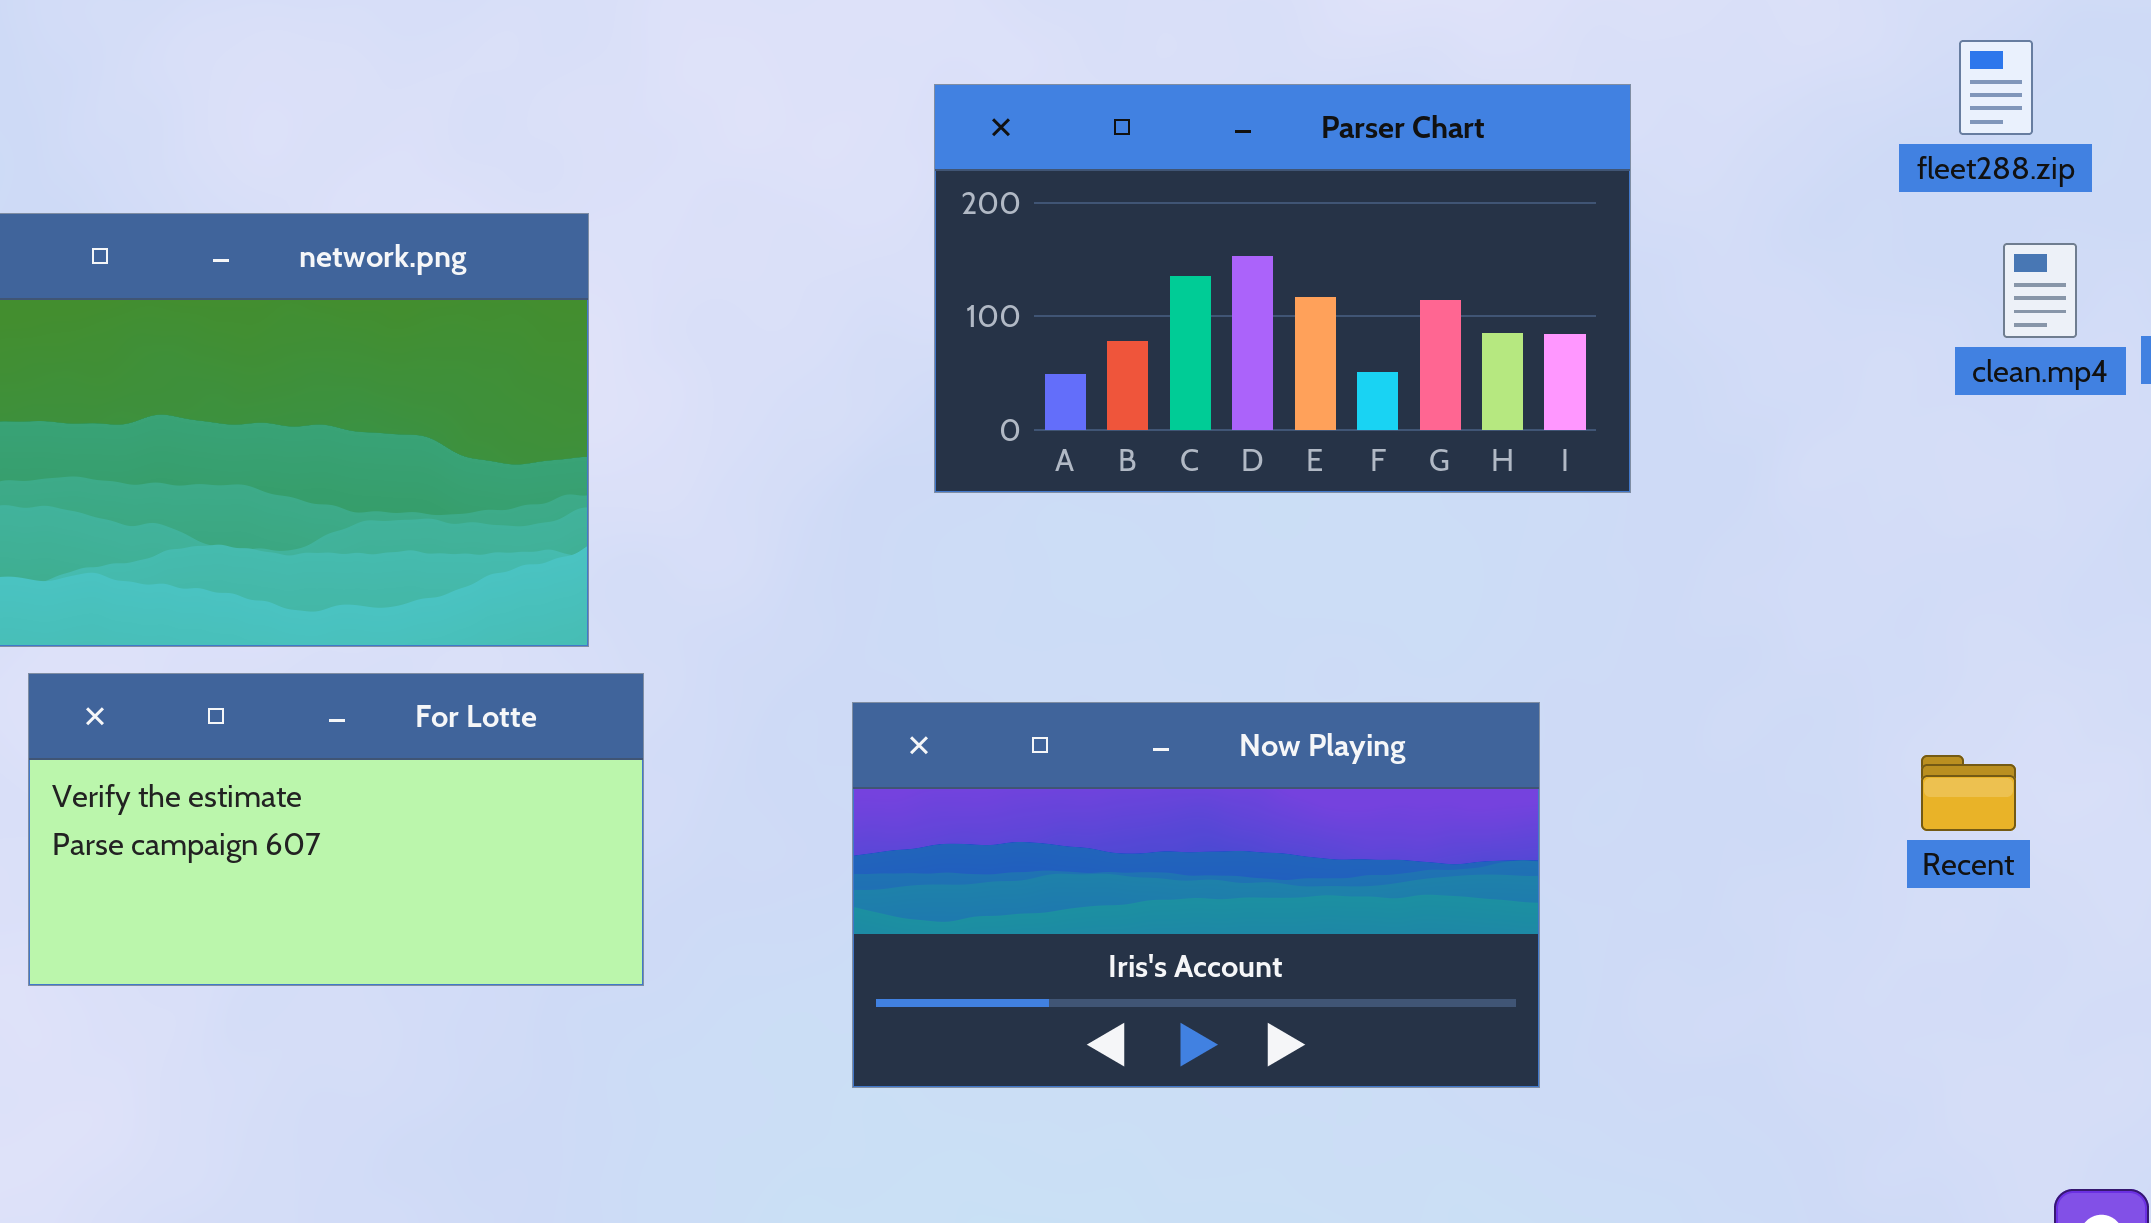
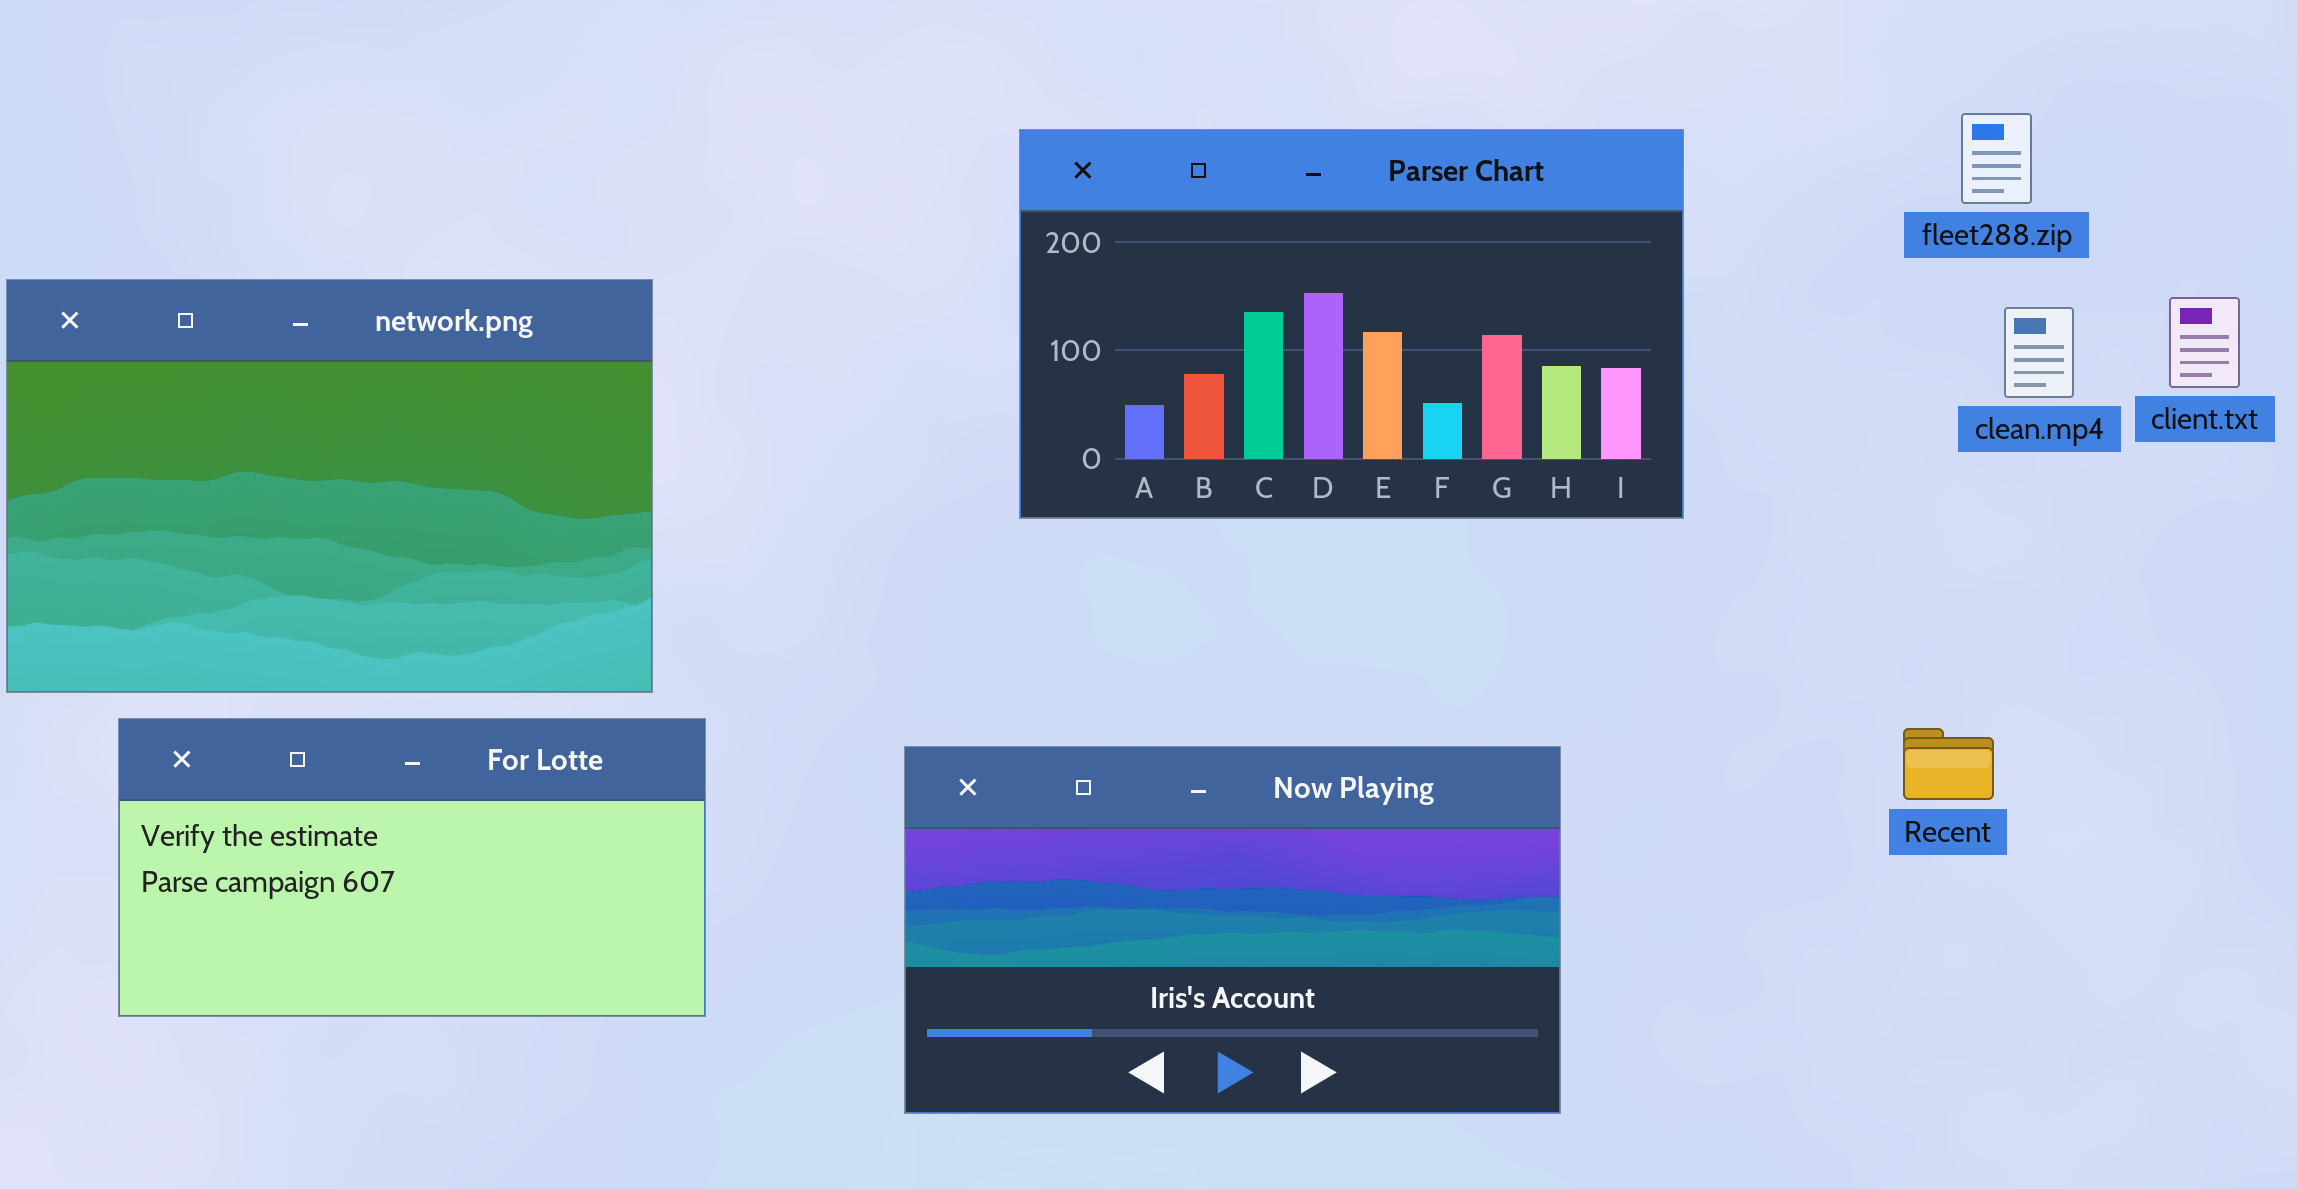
Parser Chart: [934,84,1631,493] -> [1019,129,1684,519], moved
Recent: [1921,755,2016,831] -> [1903,728,1994,800], moved

